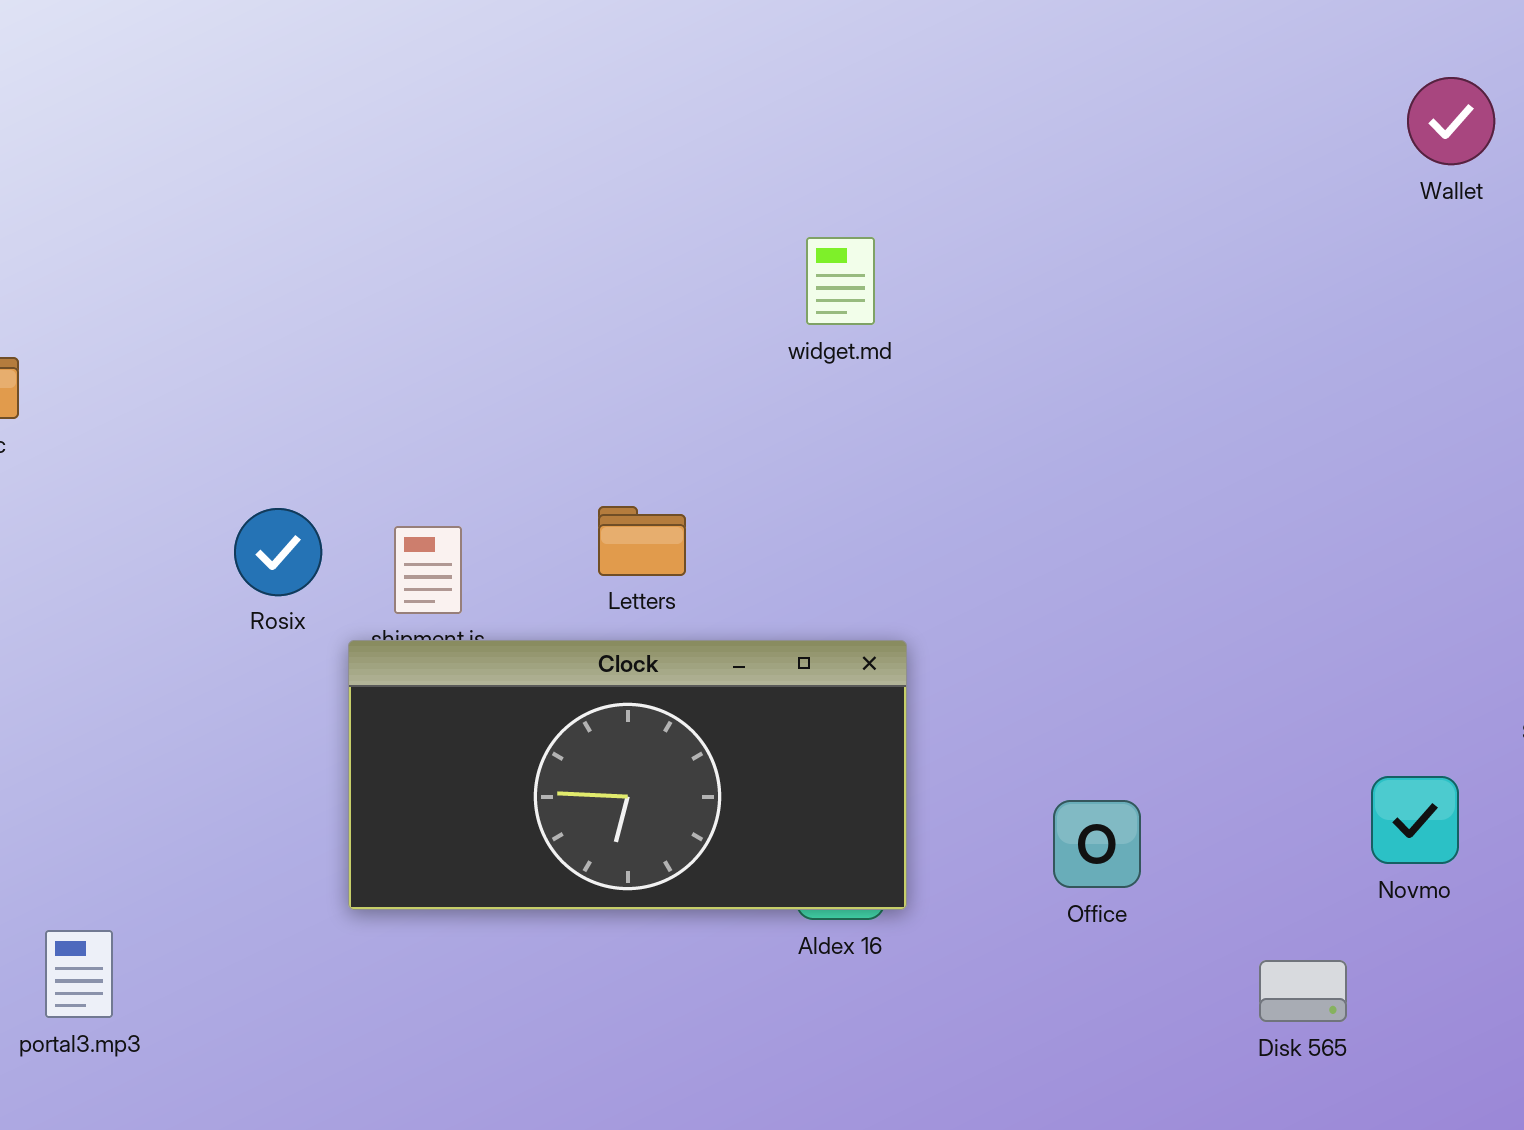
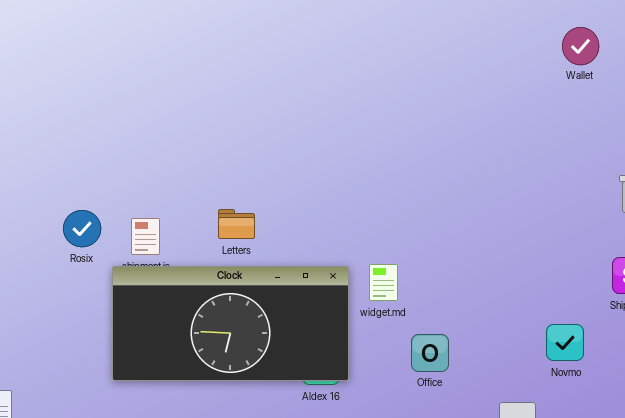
widget.md: [806,237,875,325] -> [369,264,398,301], moved

